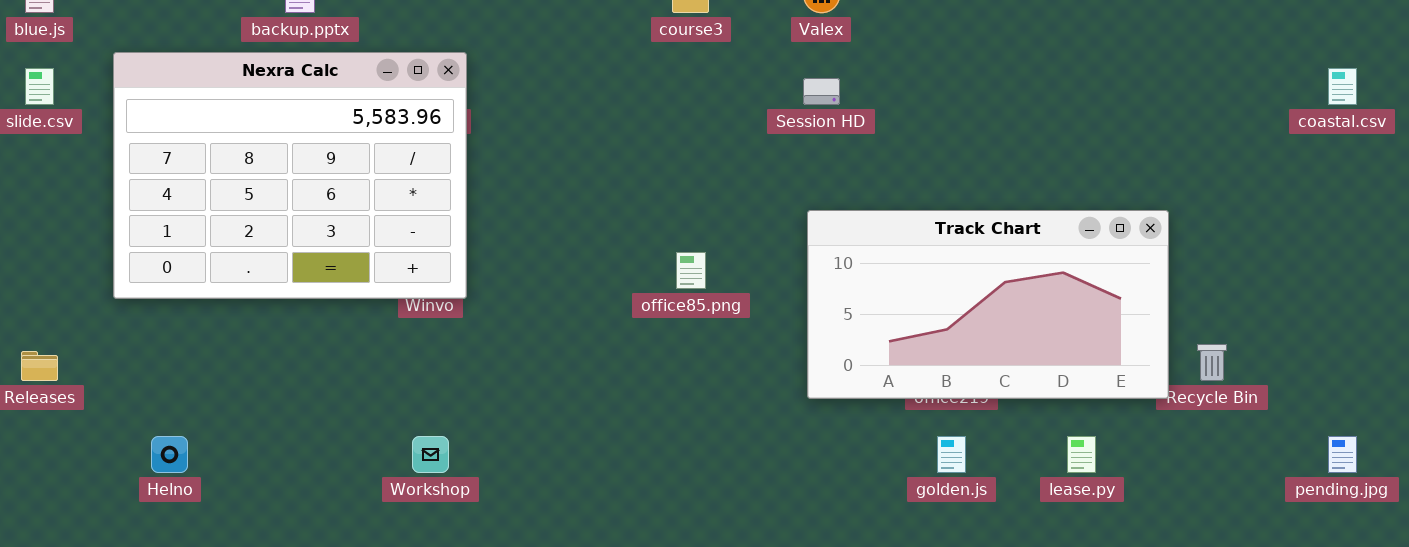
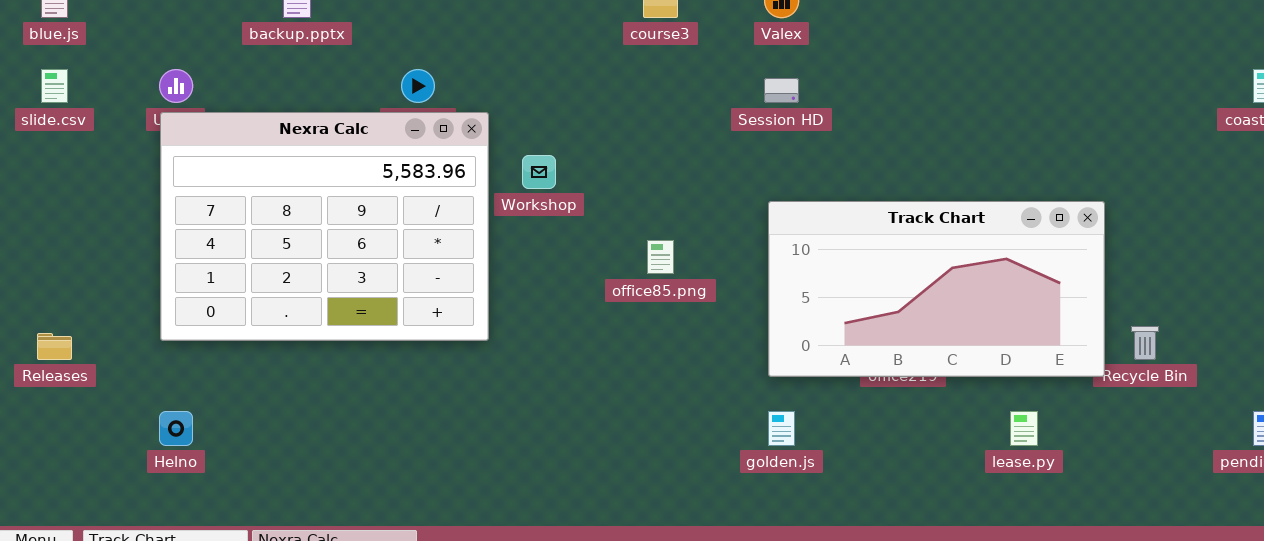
Nexra Calc: [113,52,467,299] -> [160,112,489,341], moved
Workshop: [412,436,449,473] -> [522,155,556,189], moved
golden.js: [937,436,966,473] -> [768,411,795,446], moved

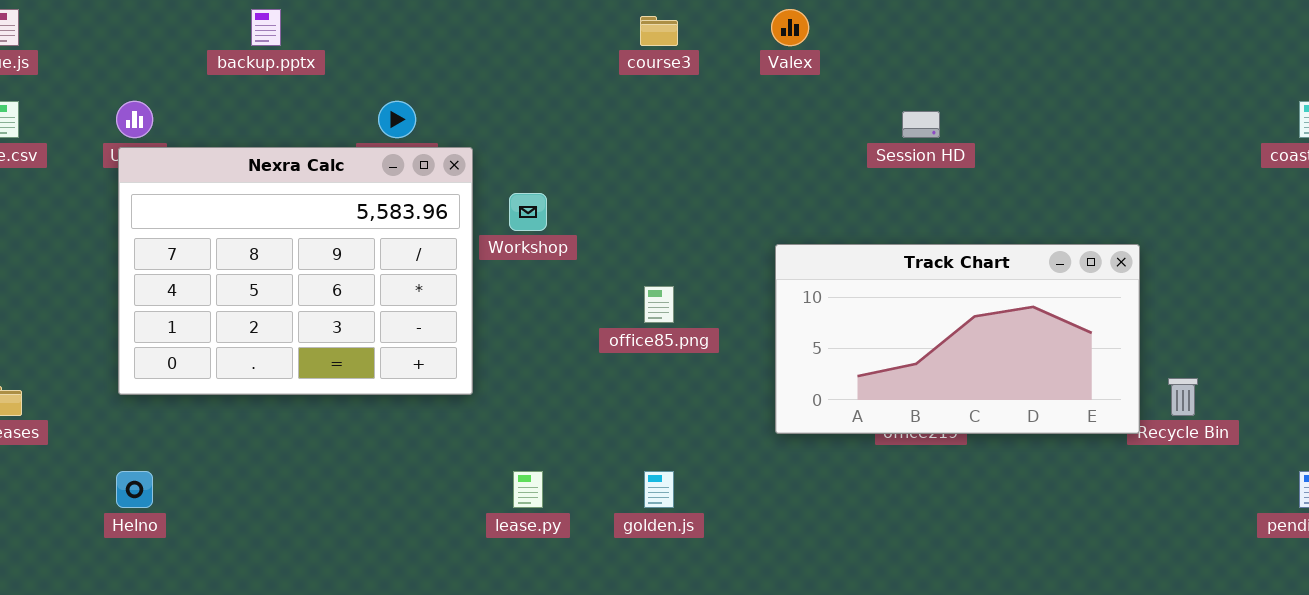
Session HD: [764,78,799,103] -> [902,111,940,138], moved
golden.js: [768,411,795,446] -> [644,471,674,508], moved
lease.py: [1010,411,1038,446] -> [513,471,543,508], moved

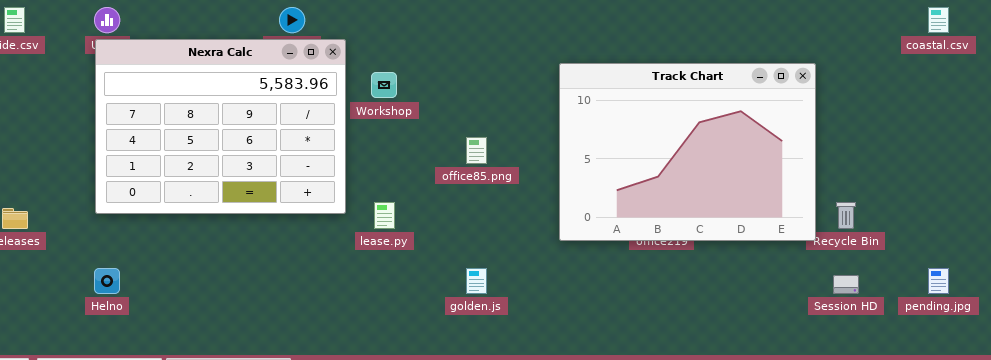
Session HD: [902,111,940,138] -> [833,275,859,294], moved
Track Chart: [775,244,1140,434] -> [559,63,816,241], resized
lease.py: [513,471,543,508] -> [374,202,395,229], moved

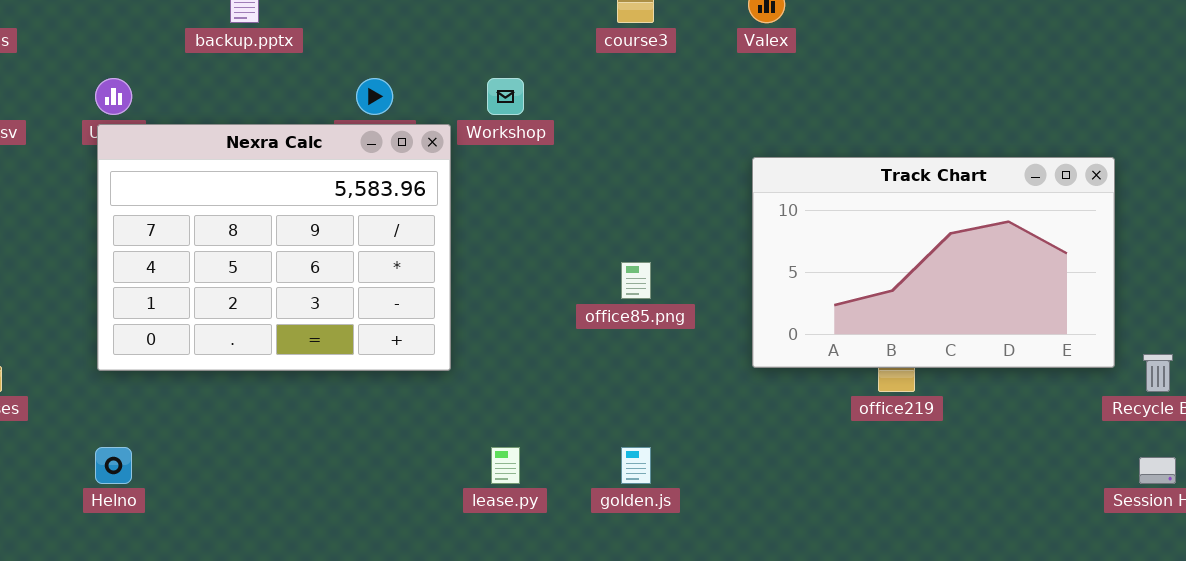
Track Chart: [559,63,816,241] -> [752,157,1115,368], resized
Workshop: [371,72,397,98] -> [487,78,524,115], moved
lease.py: [374,202,395,229] -> [491,447,520,484], moved

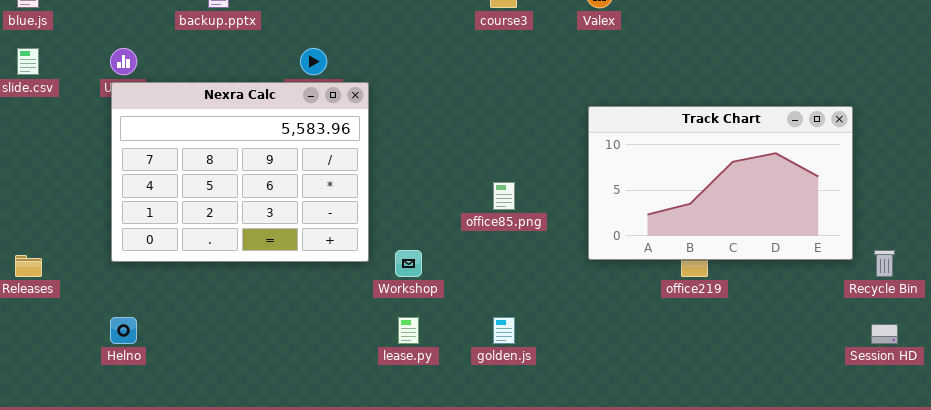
Workshop: [487,78,524,115] -> [395,250,422,277], moved

